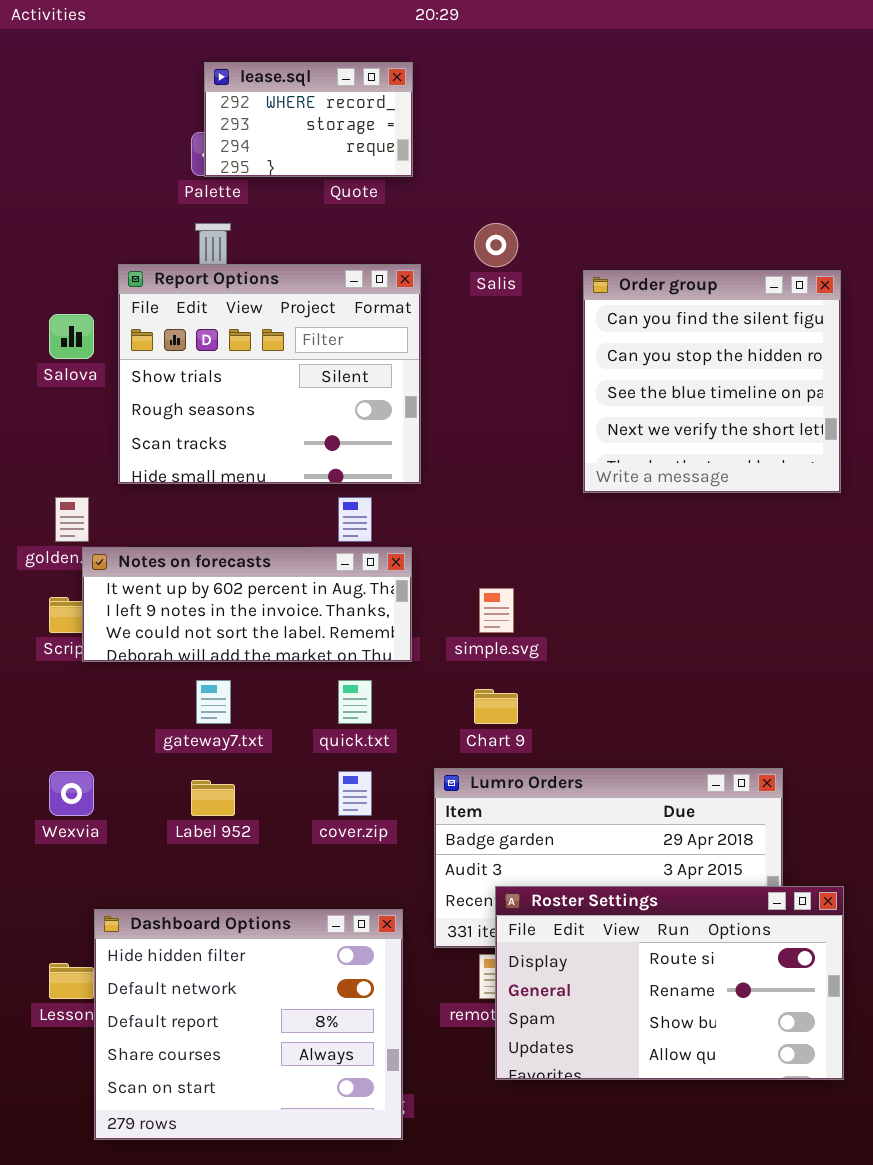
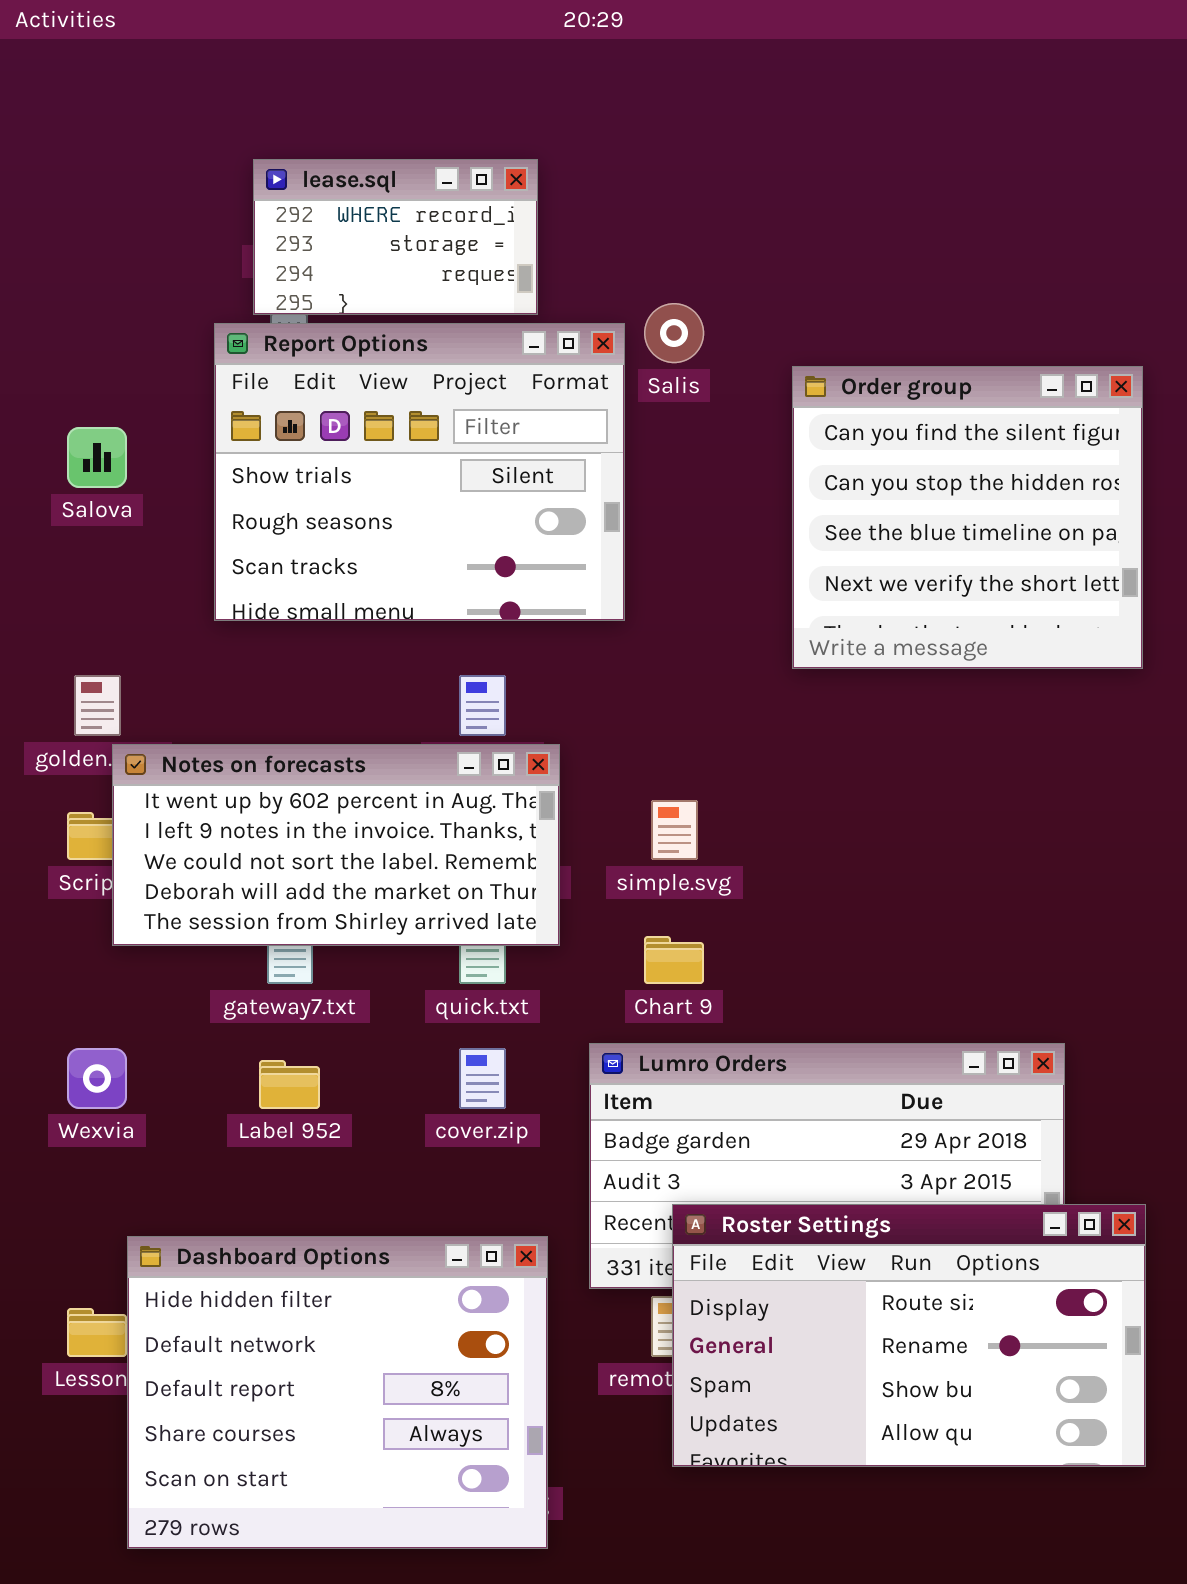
lease.sql: [204,62,413,177] -> [253,159,538,315], moved
Report Options: [118,264,421,484] -> [214,323,625,621], moved
Notes on forecasts: [82,547,412,662] -> [112,744,560,946], resized

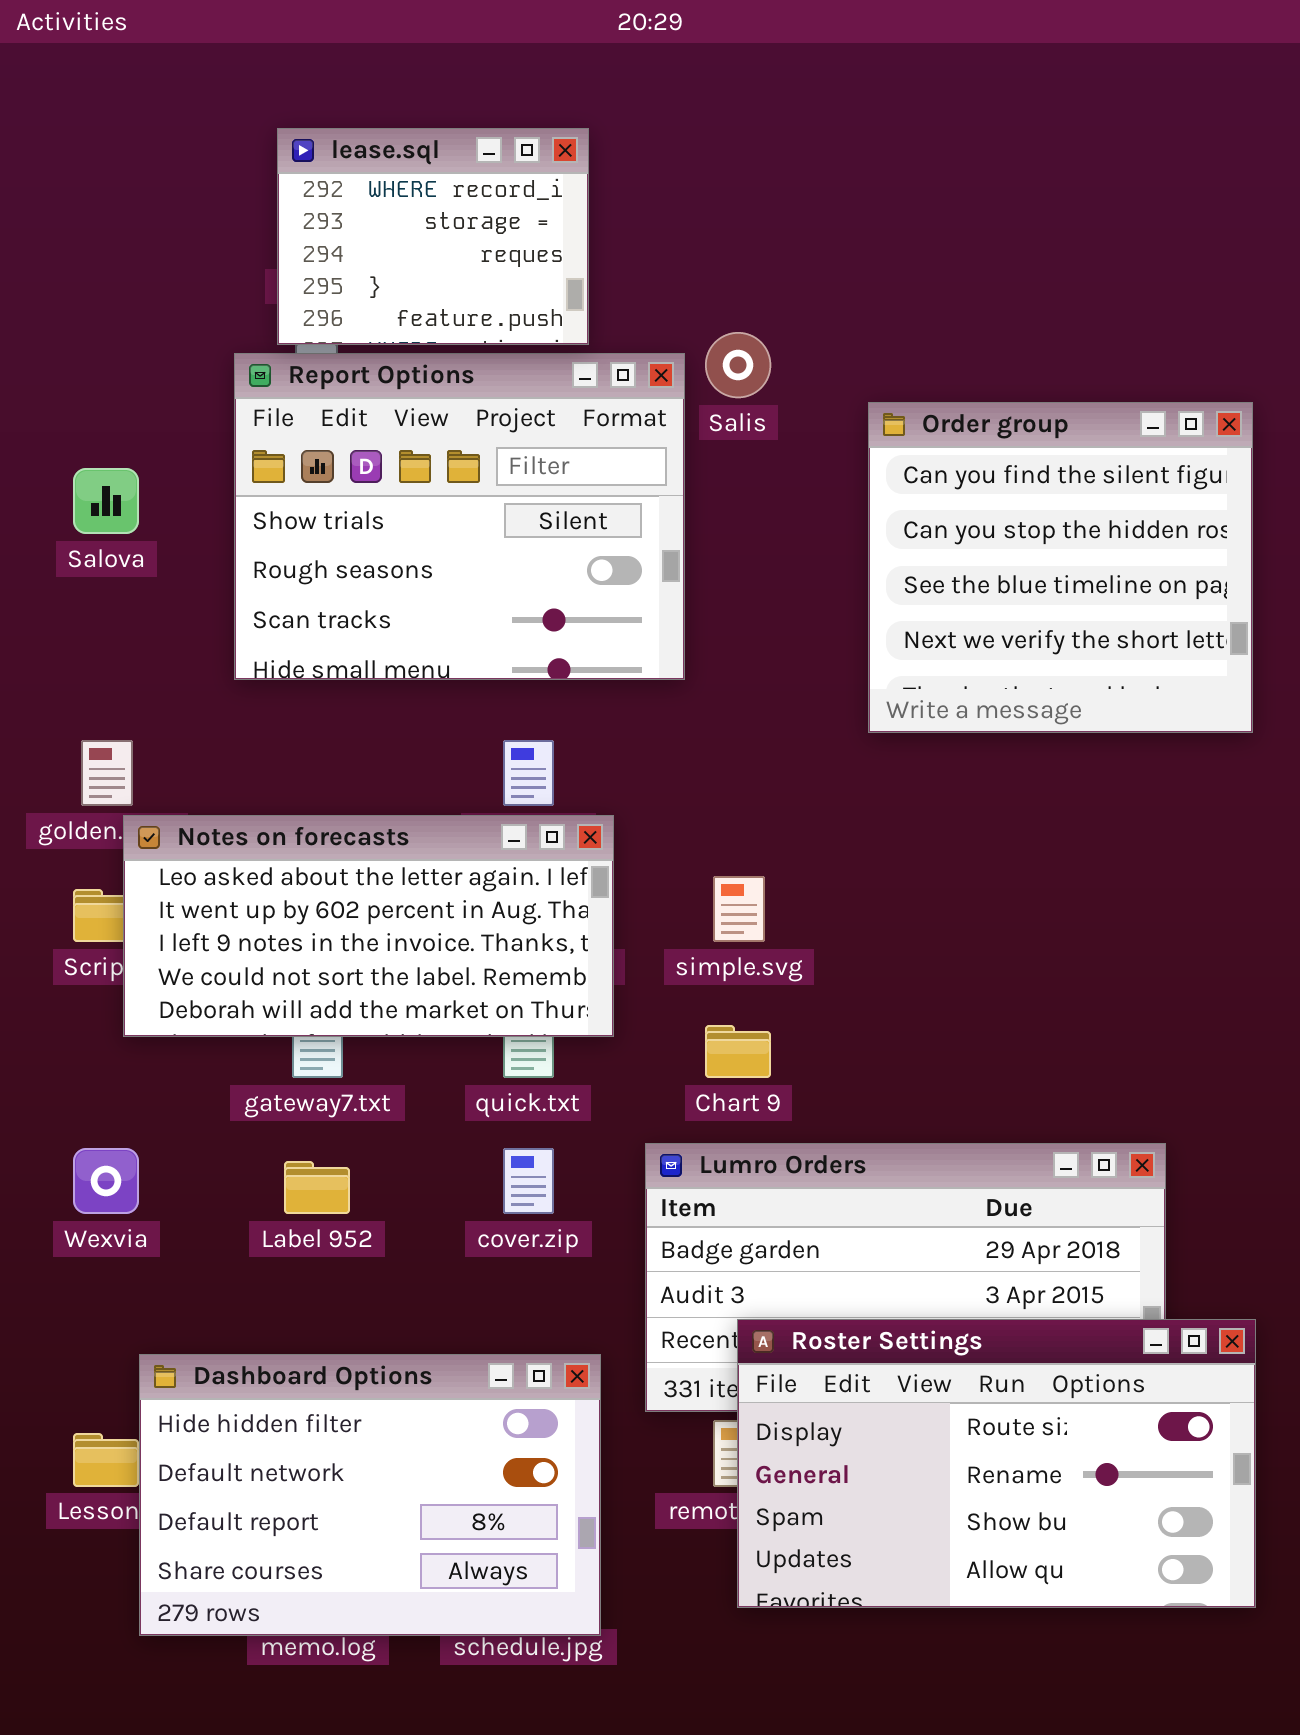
lease.sql: [253,159,538,315] -> [277,128,589,345], resized
Notes on forecasts: [112,744,560,946] -> [123,815,614,1037], scrolled up 1 row
Dashboard Options: [127,1236,548,1549] -> [139,1354,601,1636], resized

